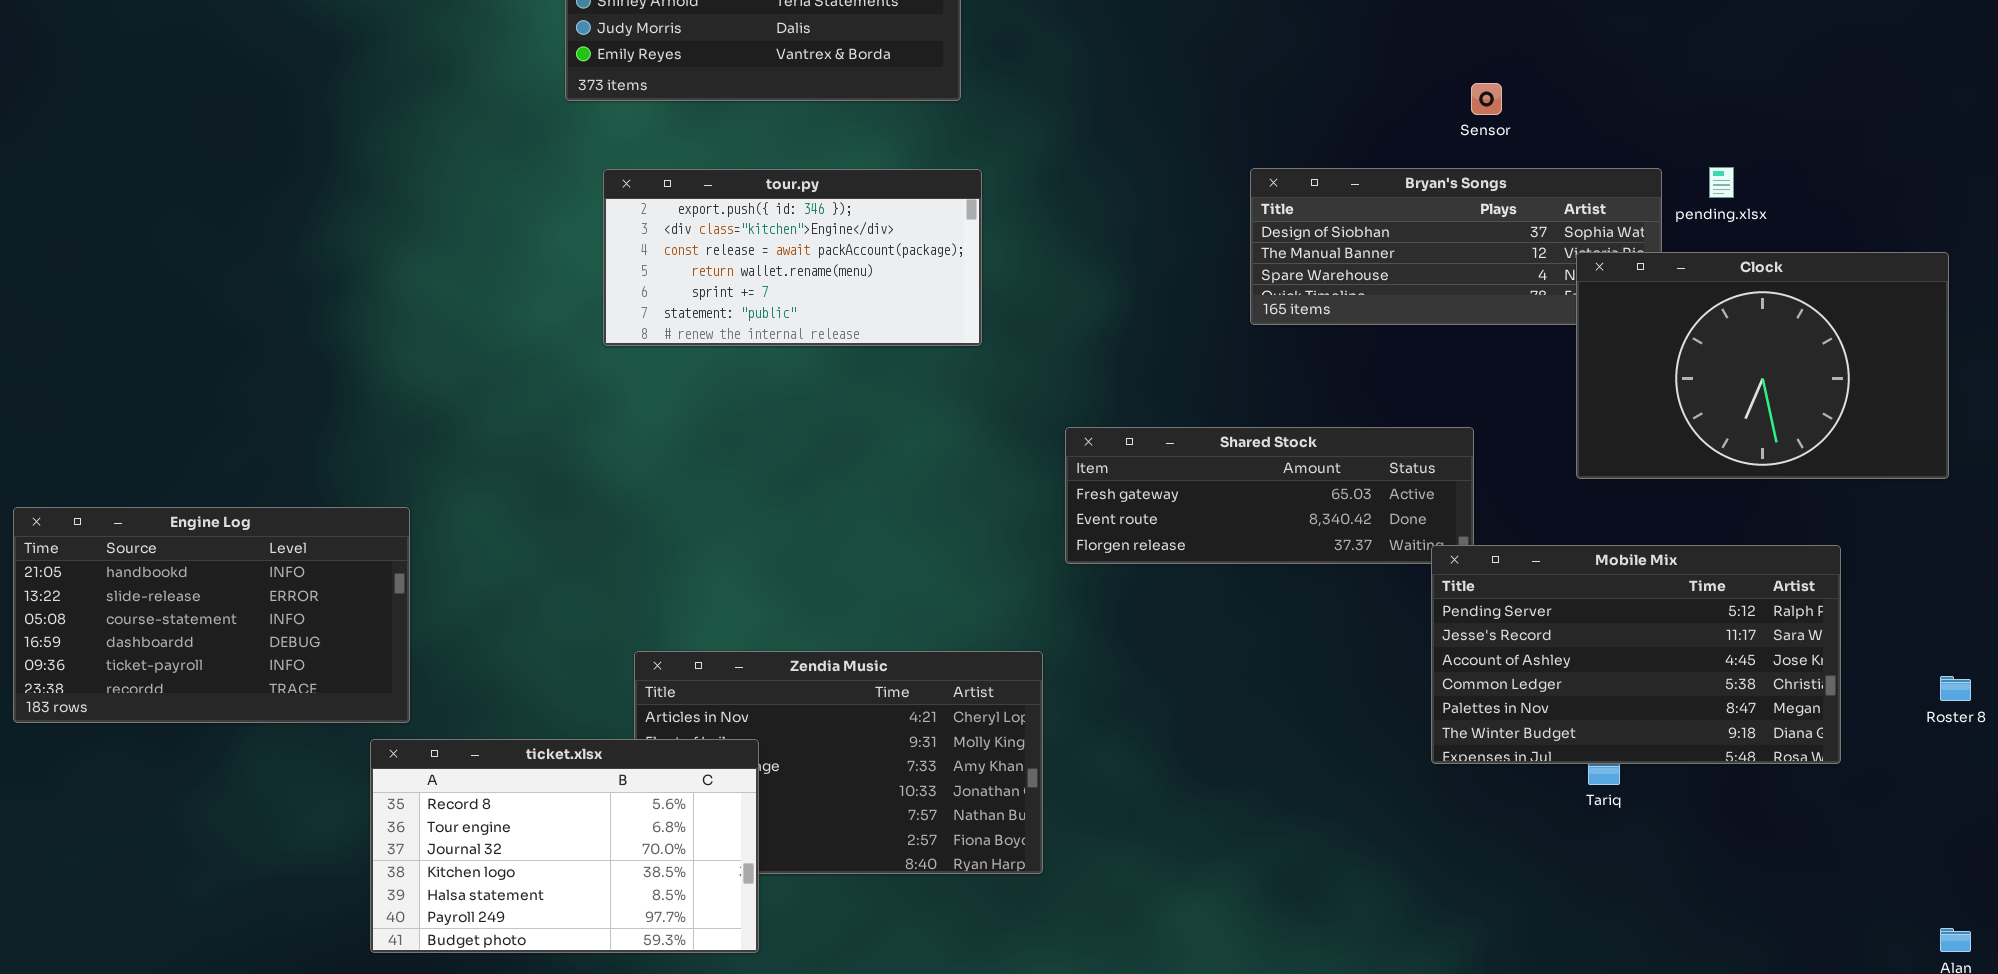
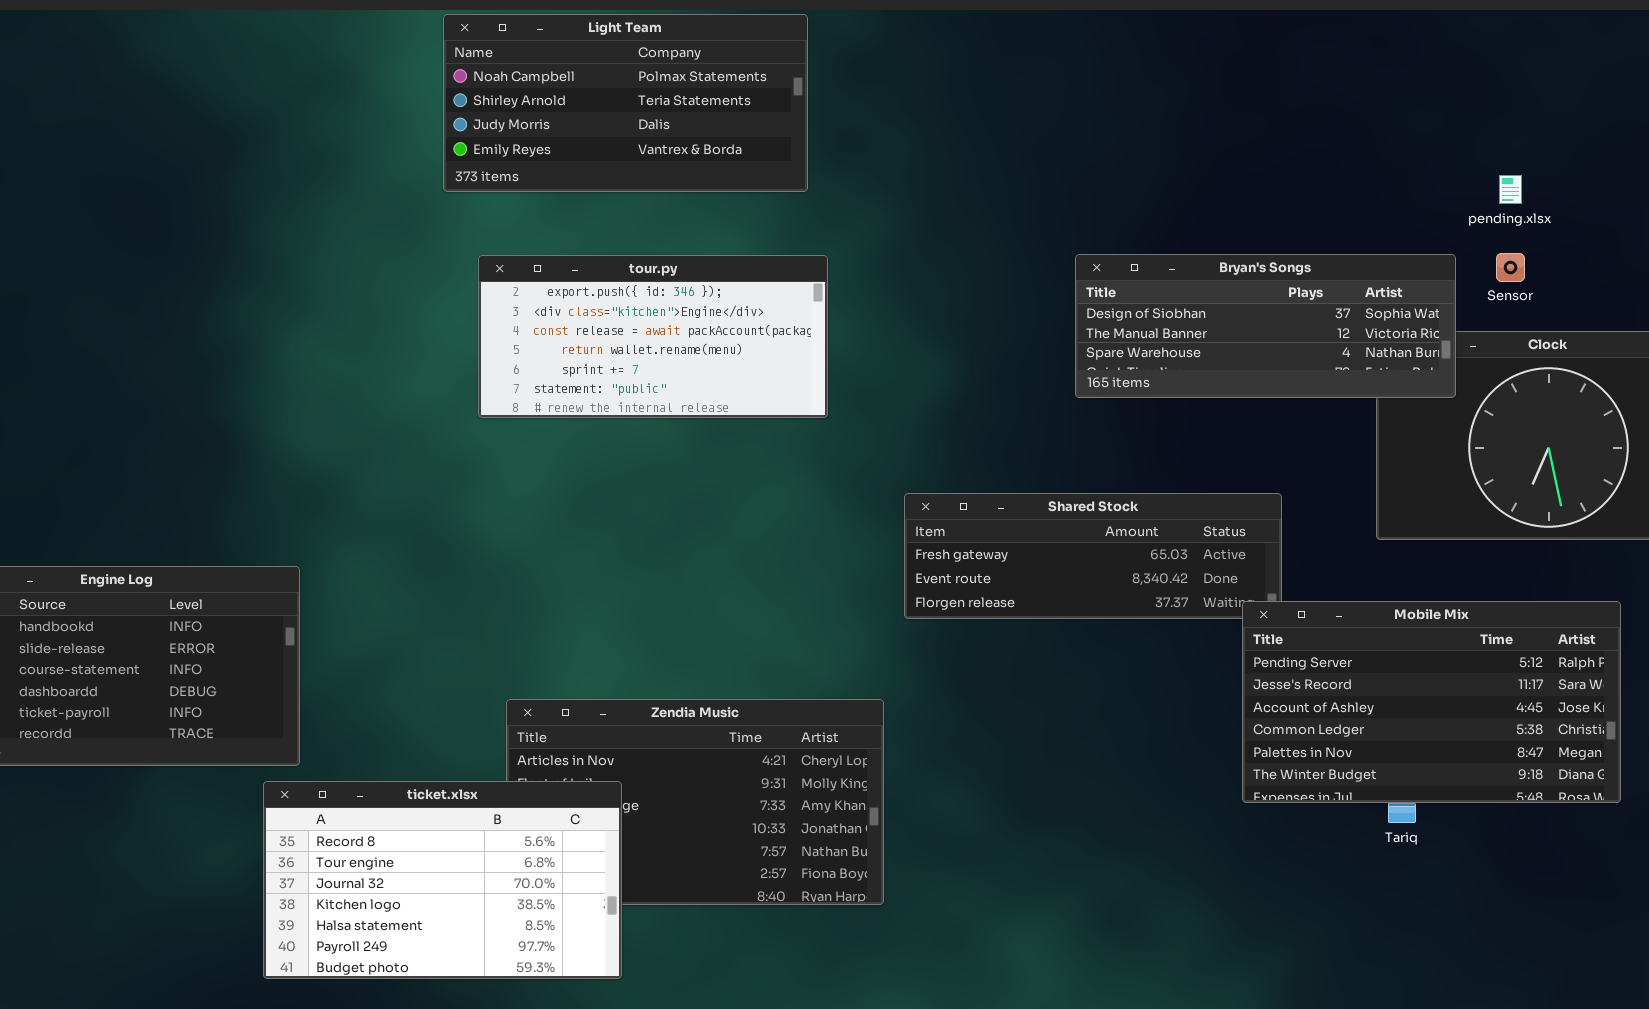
Sensor: [1471,83,1502,115] -> [1496,253,1525,282], moved
pending.xlsx: [1709,167,1734,198] -> [1499,175,1522,204], moved
Bryan's Songs: [1250,168,1662,325] -> [1075,254,1456,398], raised

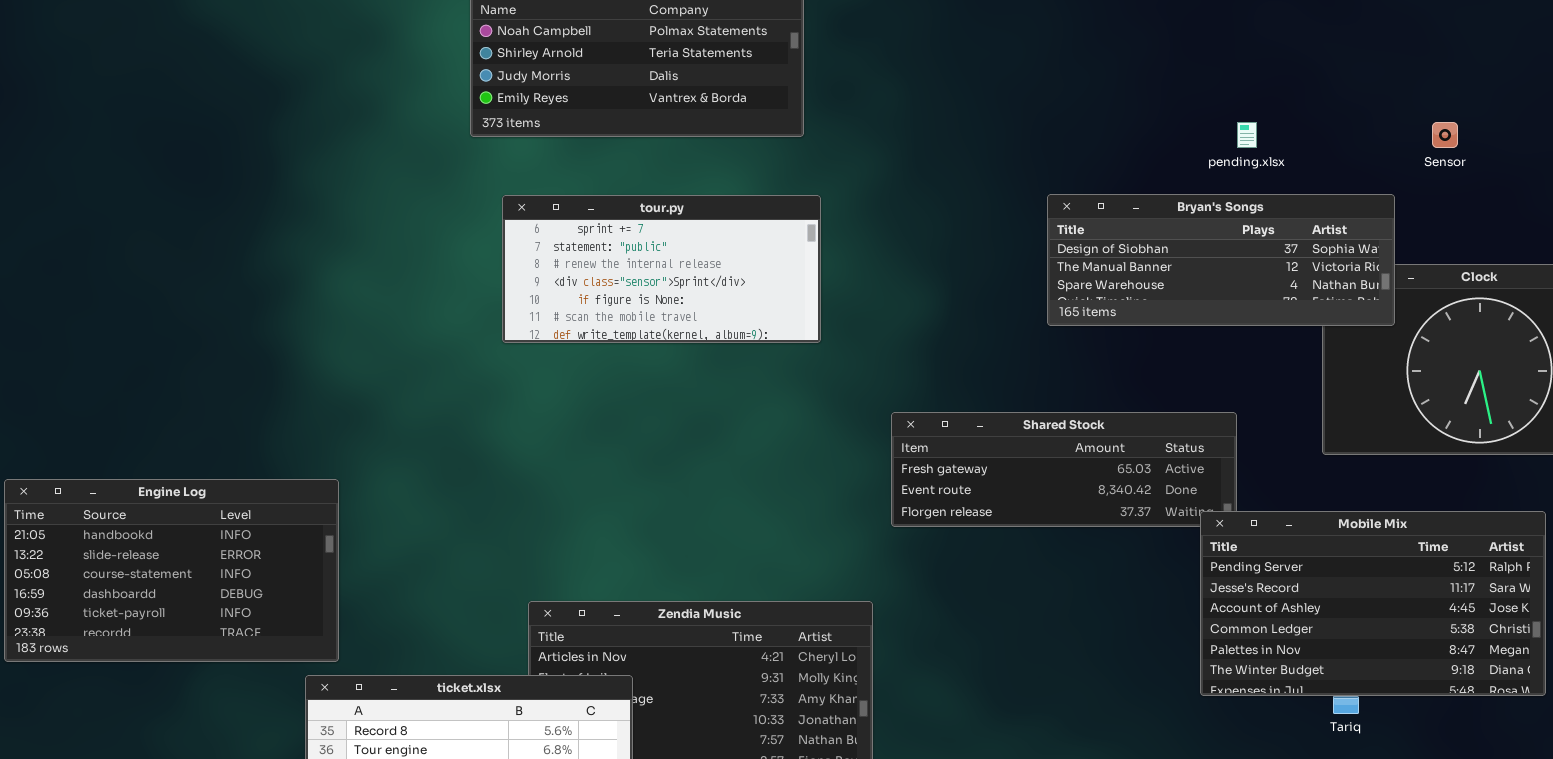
pending.xlsx: [1499,175,1522,204] -> [1237,122,1257,148], moved
Sensor: [1496,253,1525,282] -> [1432,122,1458,148], moved
tour.py: [478,255,828,418] -> [502,195,821,343], scrolled down 4 rows

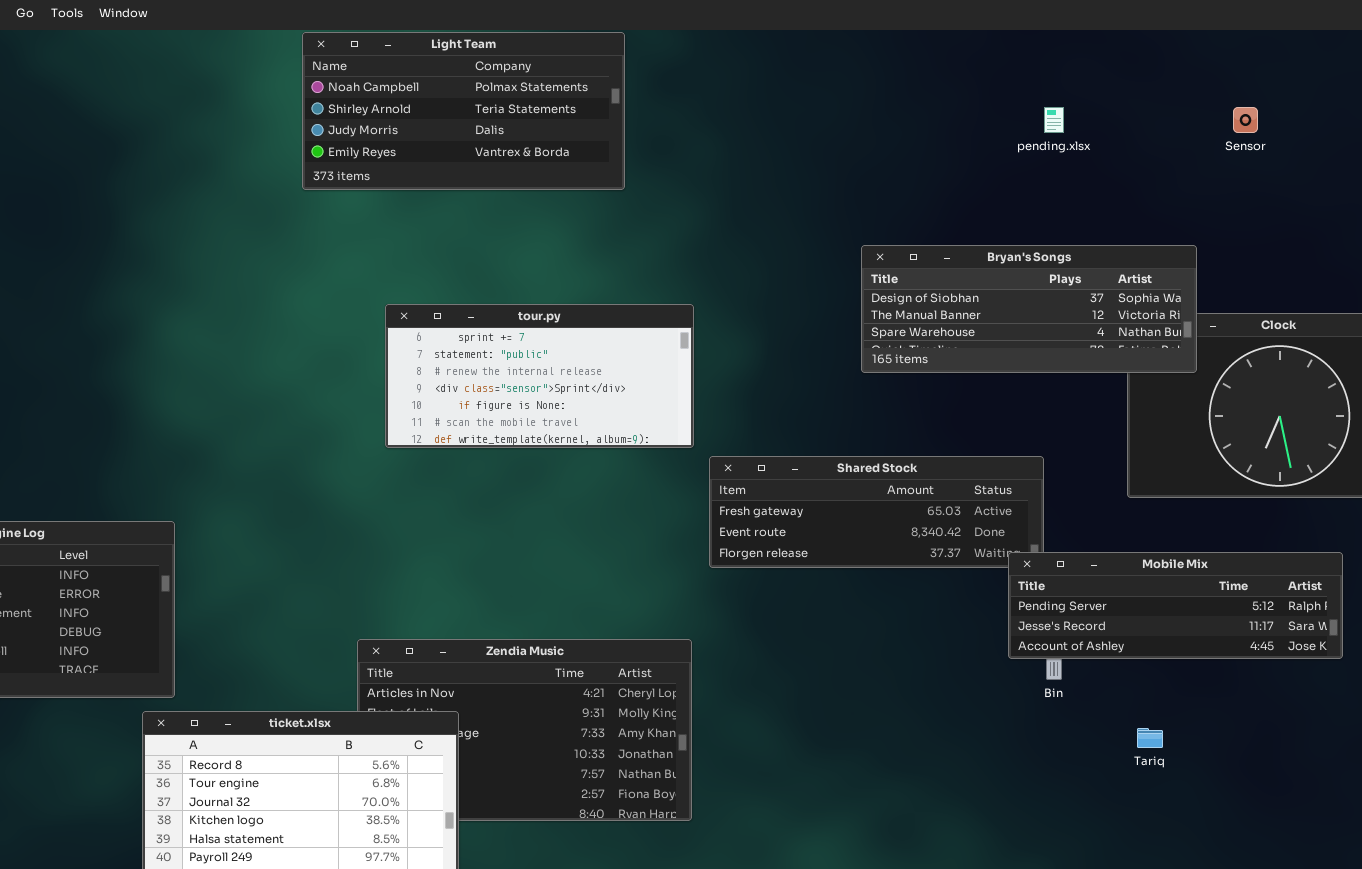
pending.xlsx: [1237,122,1257,148] -> [1044,107,1064,133], moved
Sensor: [1432,122,1458,148] -> [1233,107,1258,133], moved
tour.py: [502,195,821,343] -> [385,304,694,448], moved
Mobile Mix: [1200,511,1546,696] -> [1008,552,1343,659], resized

